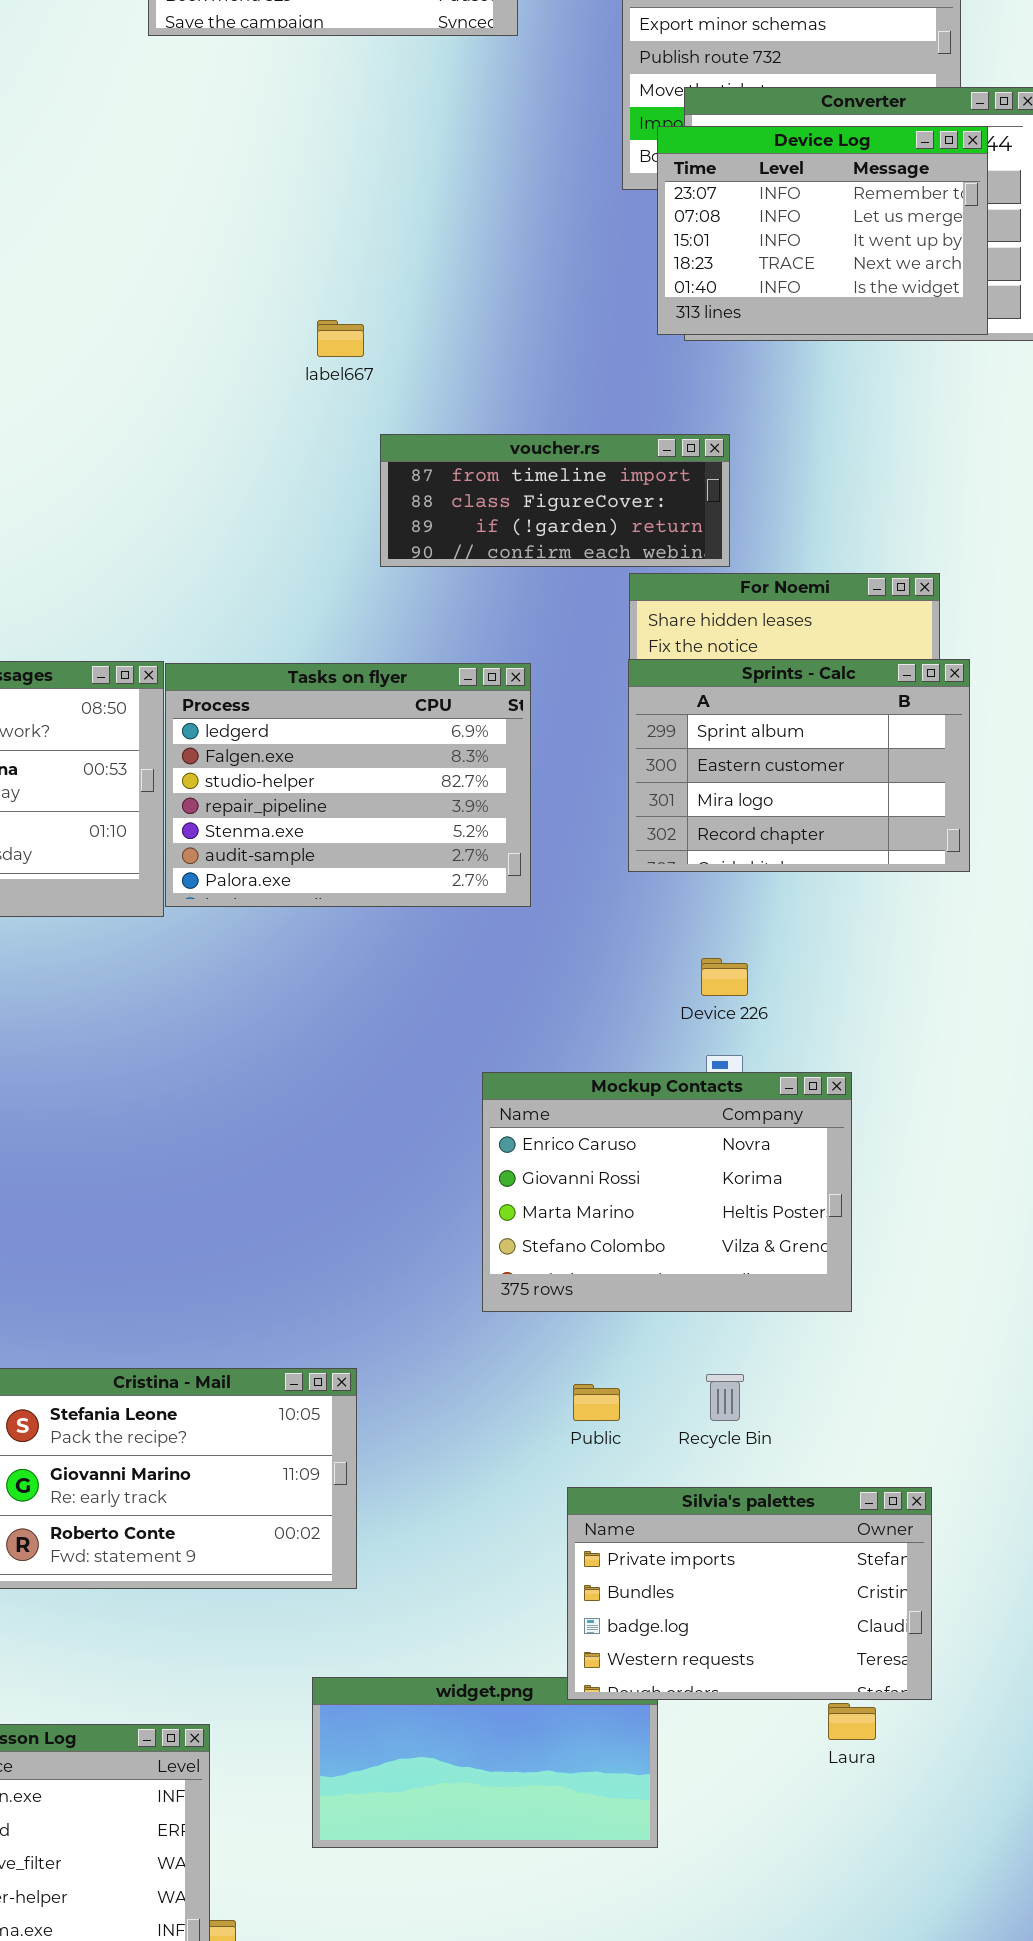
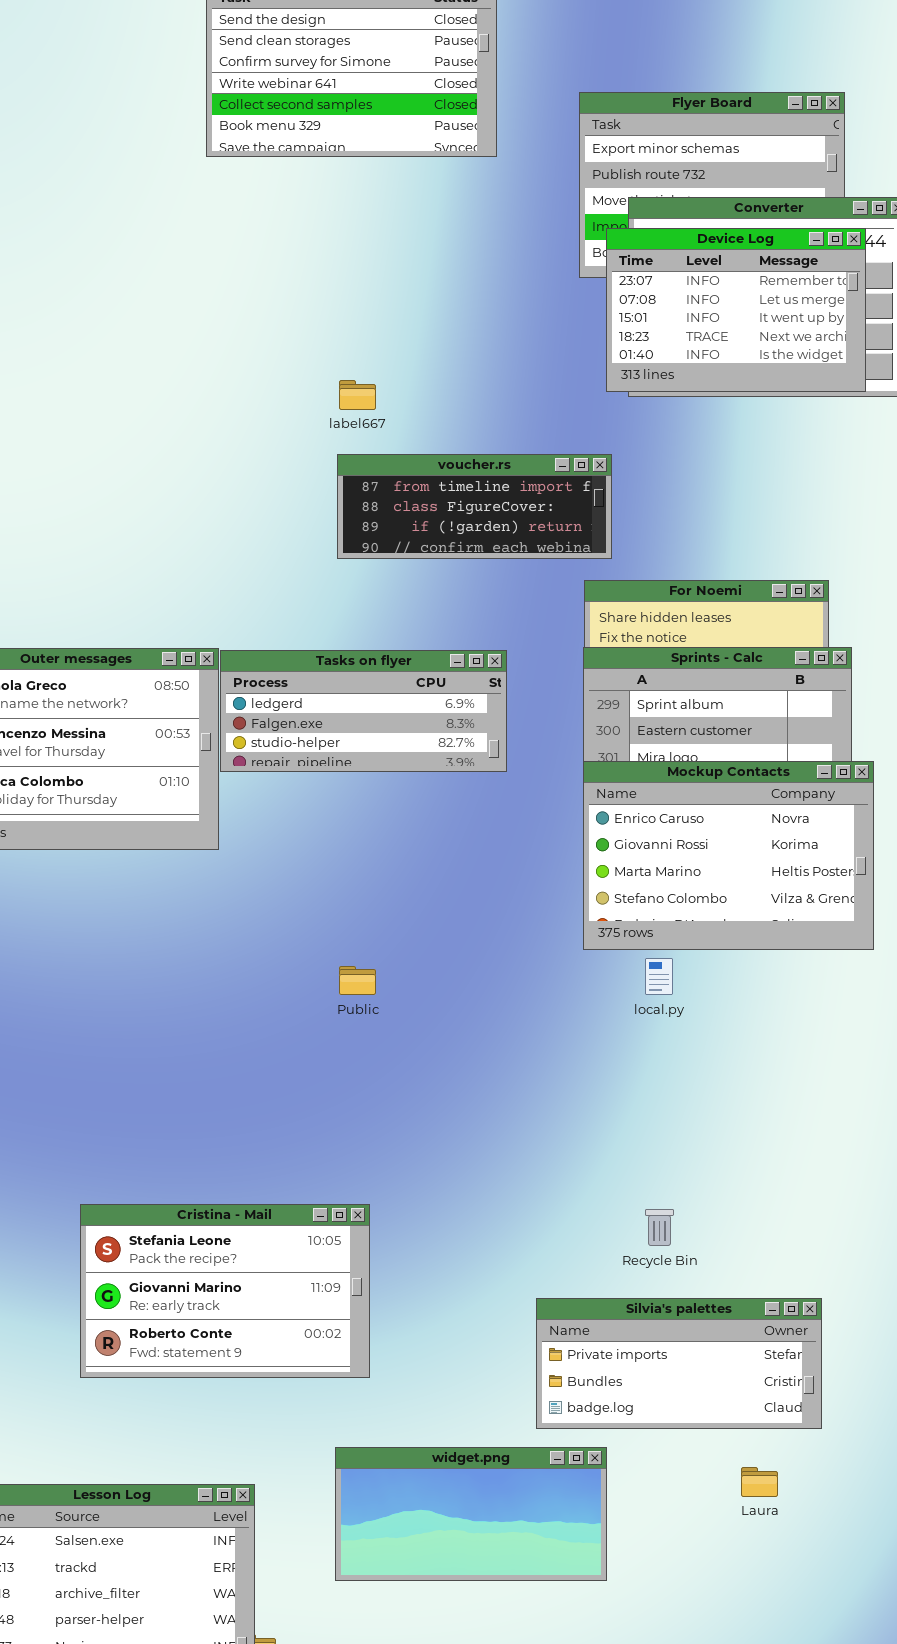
voucher.rs: [380,434,730,567] -> [337,454,612,559], moved
Tasks on flyer: [165,663,531,907] -> [220,650,507,772], resized
Mockup Contacts: [482,1072,852,1312] -> [583,761,874,950], moved
Public: [573,1384,620,1421] -> [339,966,376,995], moved
Silvia's palettes: [567,1487,932,1700] -> [536,1298,822,1429], resized

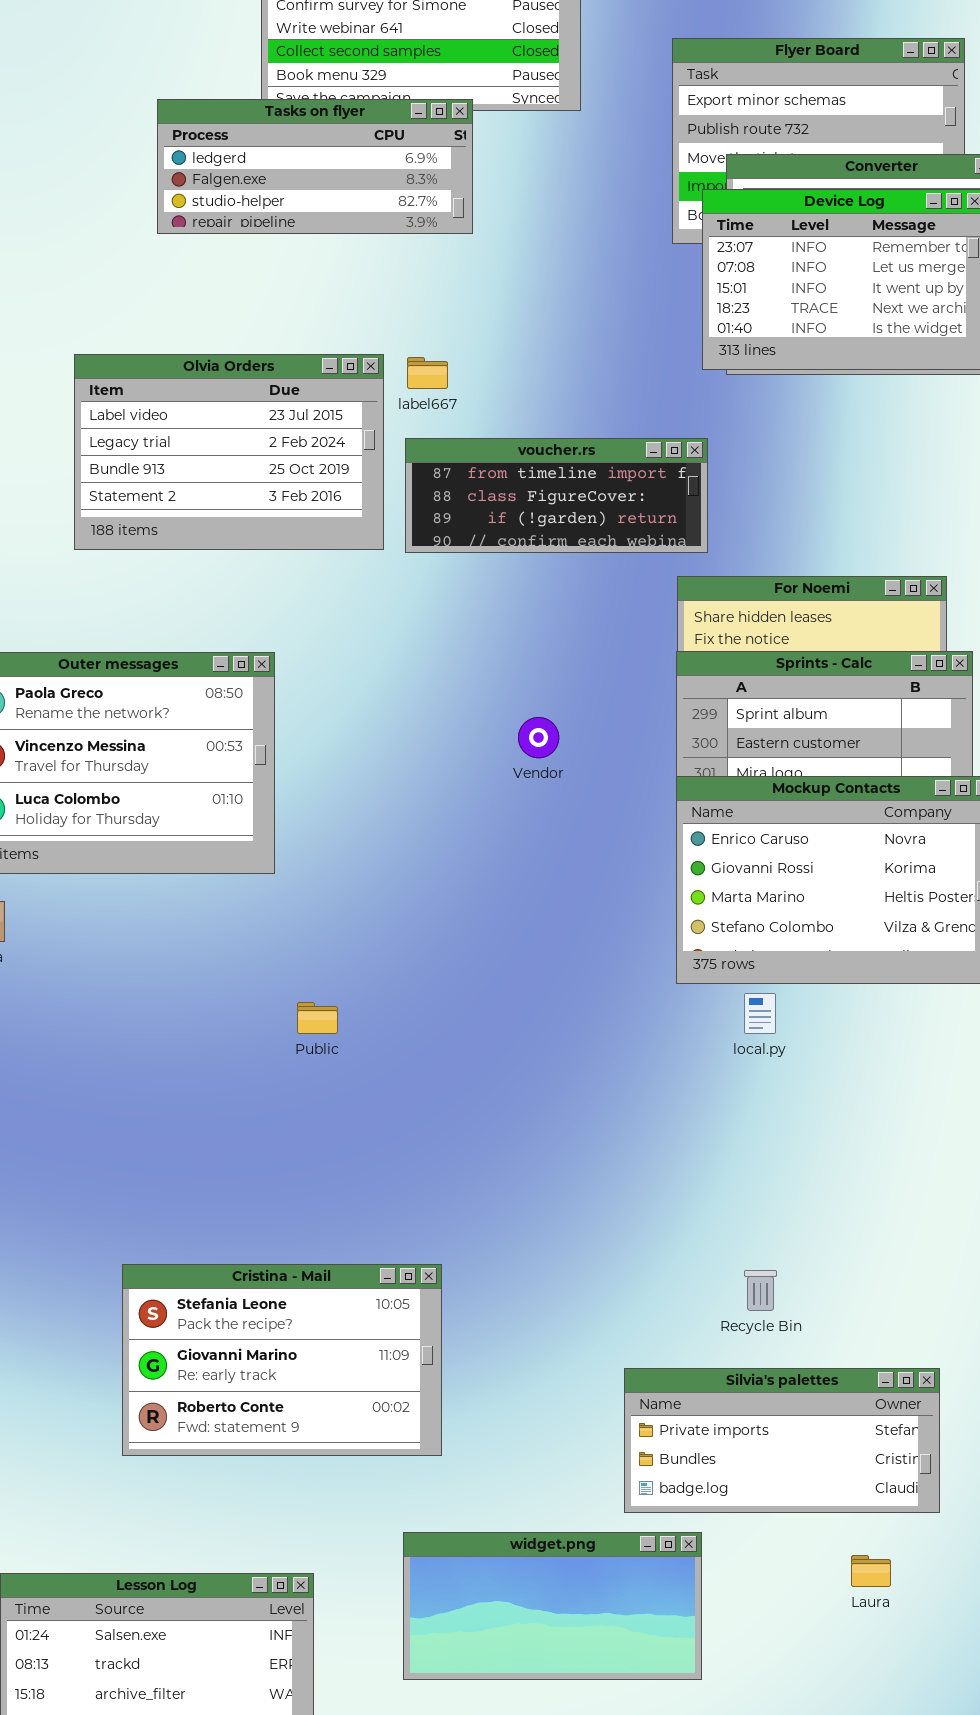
Olvia Orders: none -> [74,354,384,550], opened
Tasks on flyer: [220,650,507,772] -> [157,99,473,234], moved
Public: [339,966,376,995] -> [297,1002,338,1034], moved

